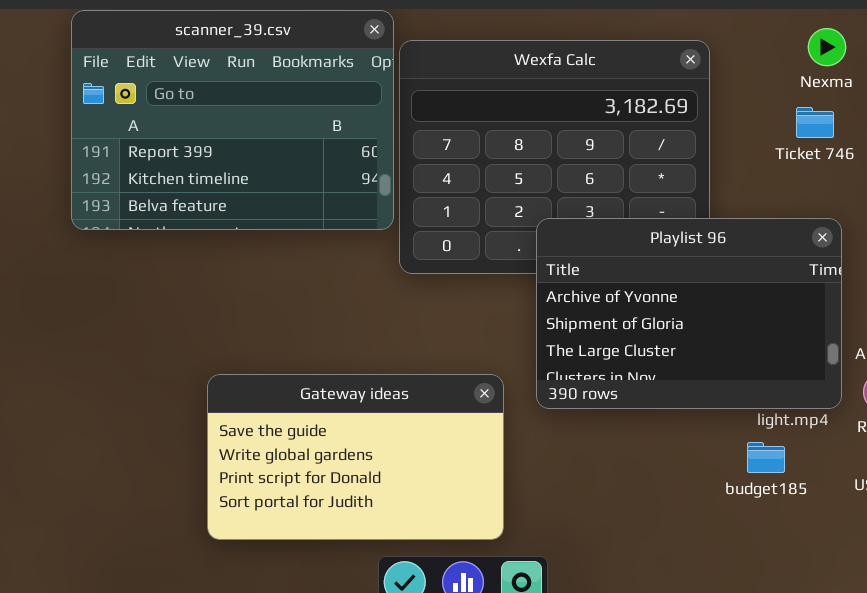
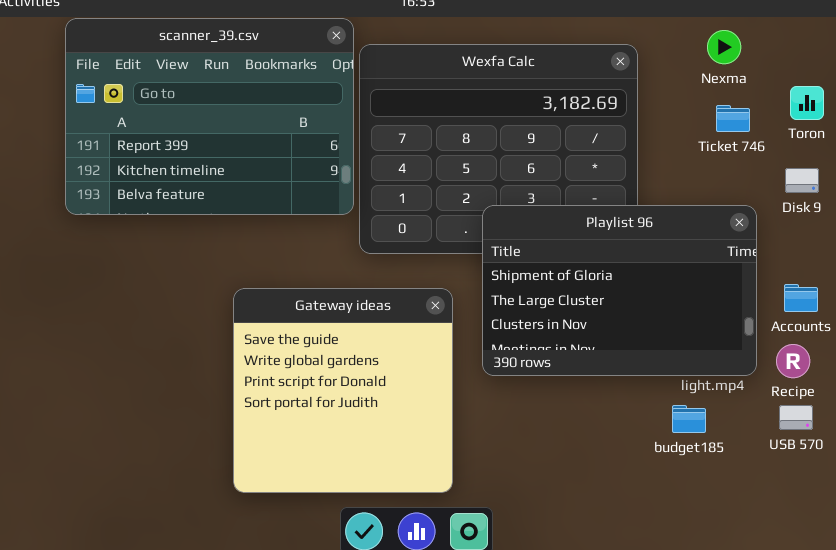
Nexma: [808,28,846,66] -> [707,30,741,64], moved
Playlist 96: [536,218,842,409] -> [482,205,757,376], scrolled down 1 row
Gateway ideas: [207,374,504,540] -> [233,288,453,493], resized

